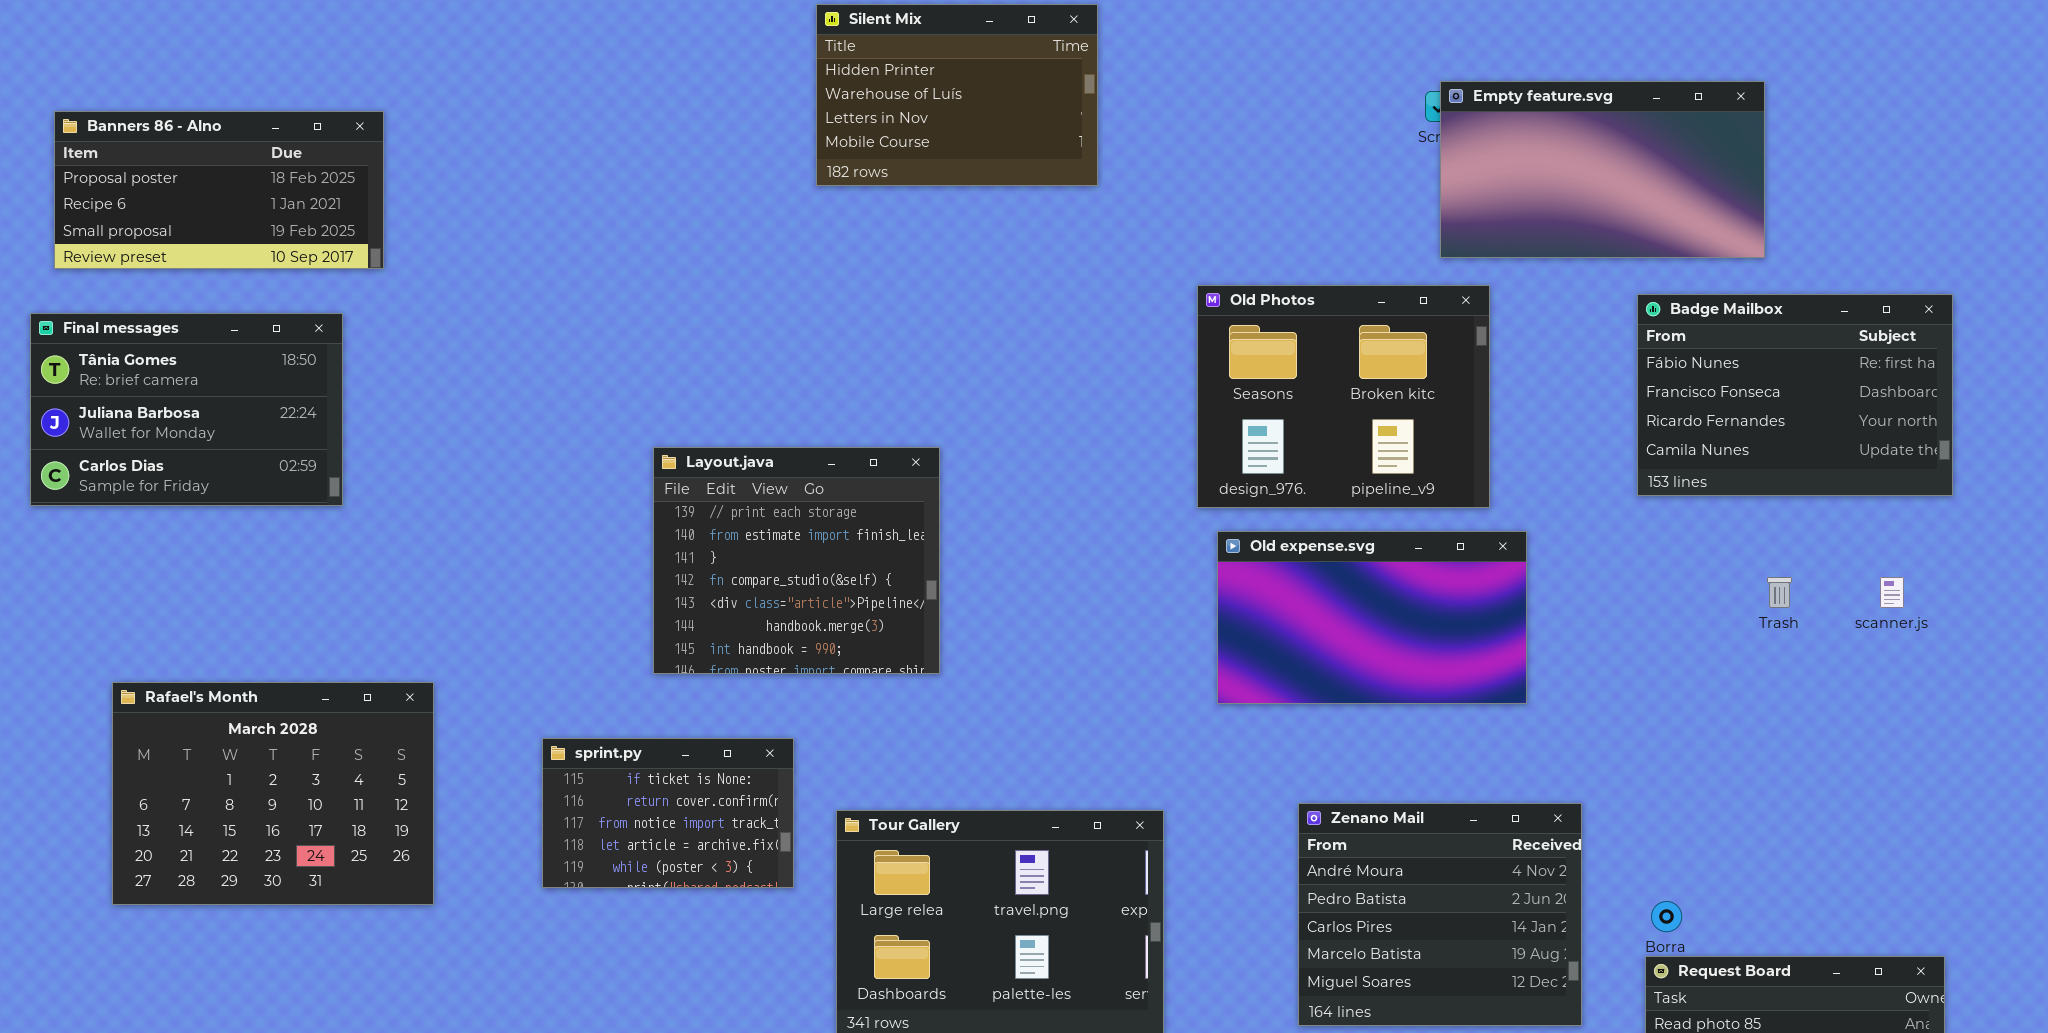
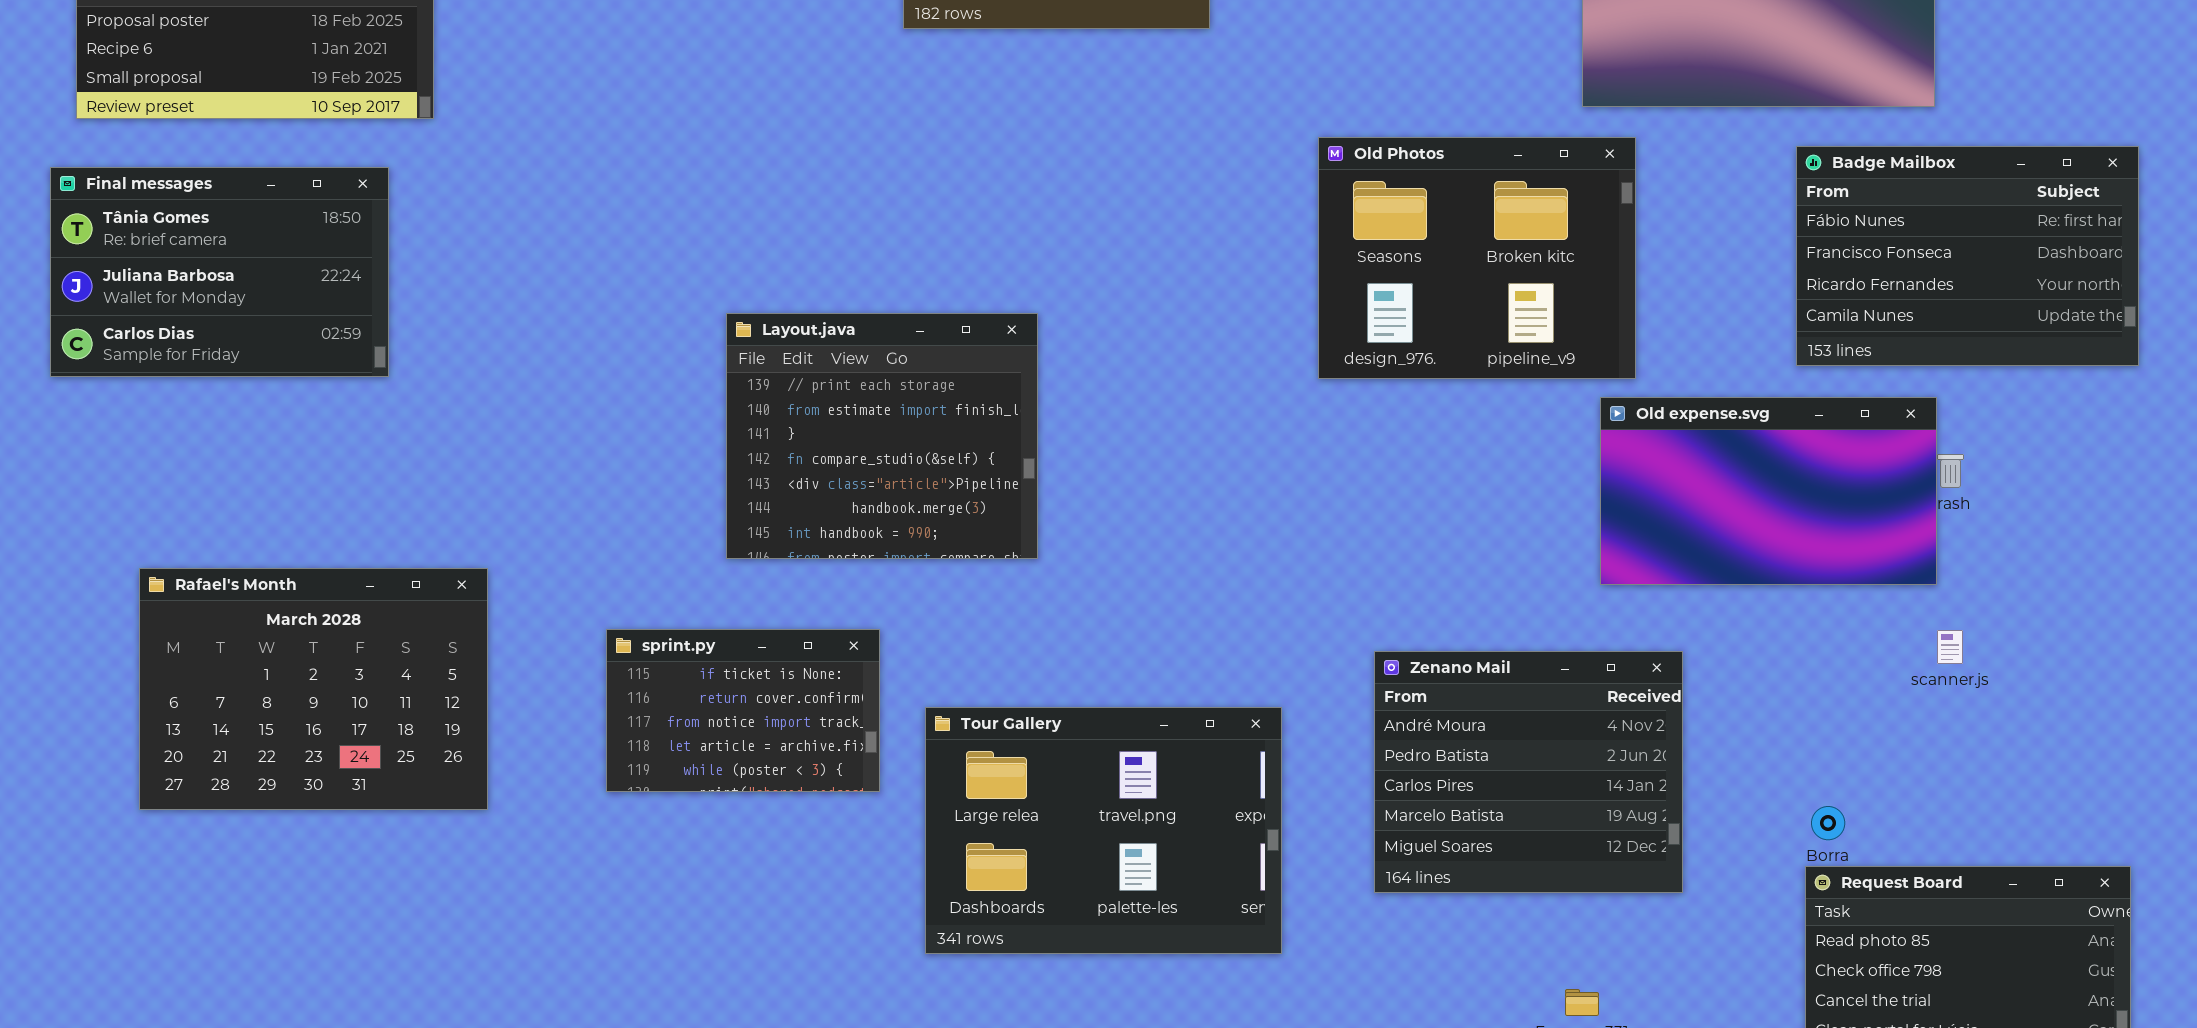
Old expense.svg: [1217,531,1527,704] -> [1600,397,1937,585], moved
scanner.js: [1880,577,1904,608] -> [1937,630,1963,664], moved
Zenano Mail: [1298,803,1582,1026] -> [1374,651,1683,893], moved

